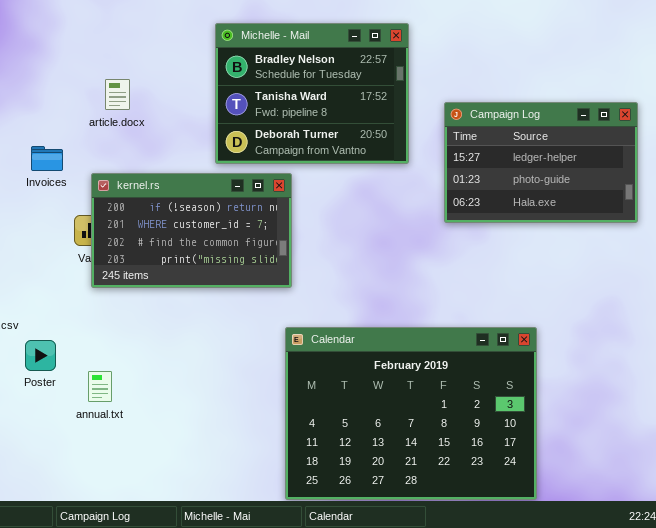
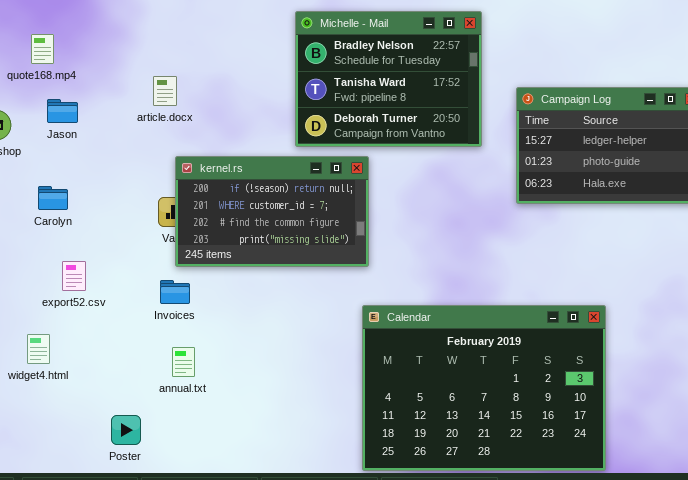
article.docx: [105,79,130,110] -> [153,76,177,106], moved
Invoices: [31,146,63,171] -> [160,280,190,304], moved
Poster: [25,340,56,371] -> [111,415,141,445], moved

